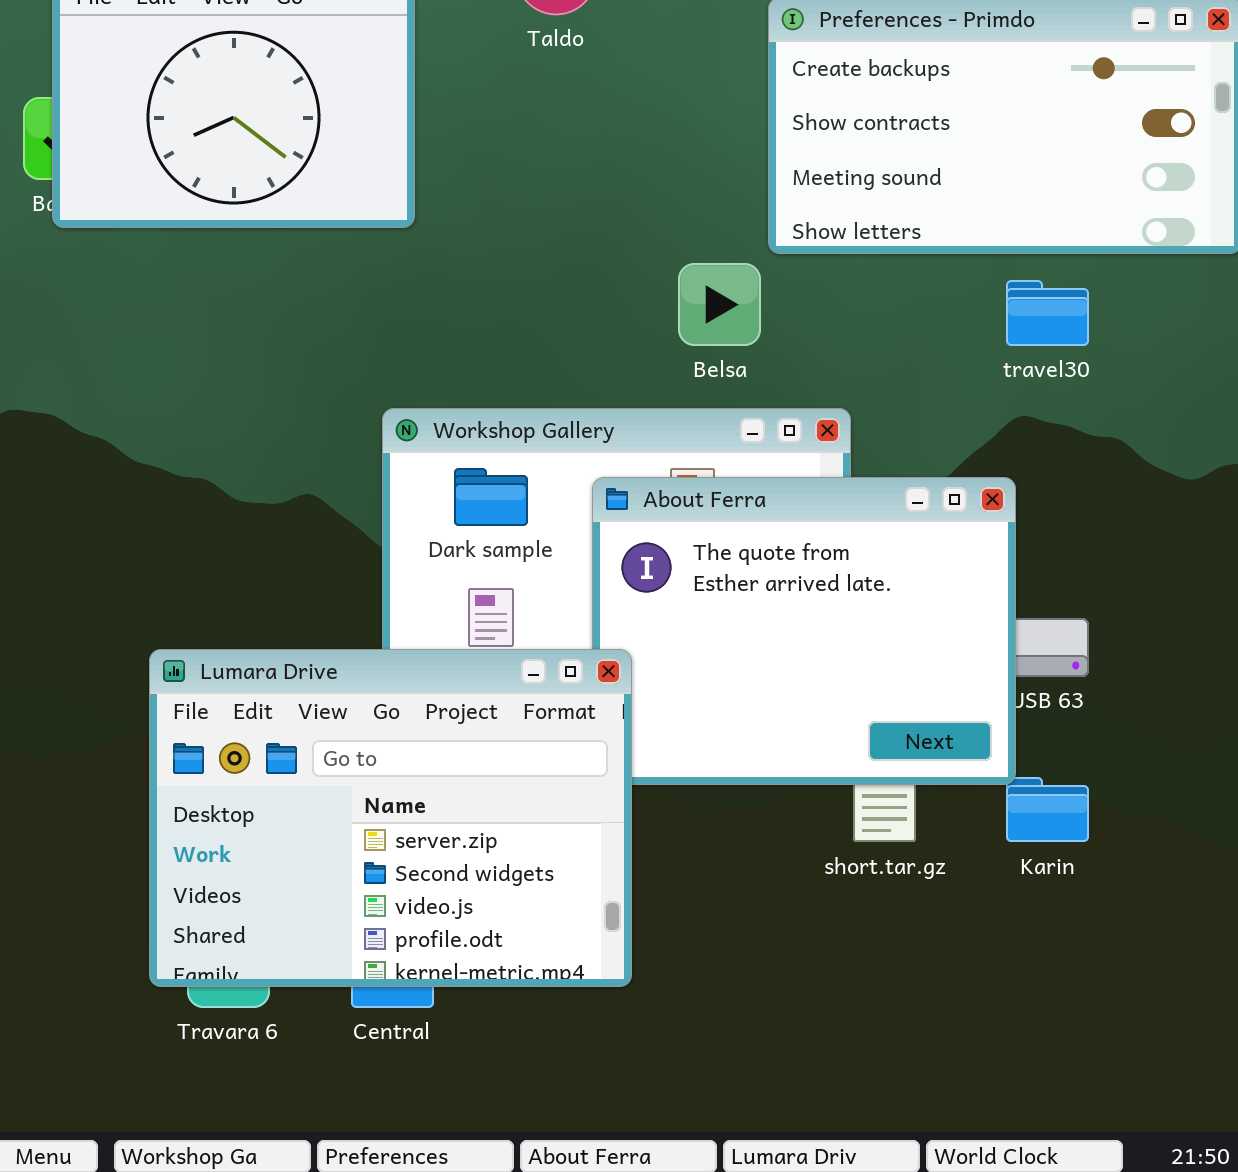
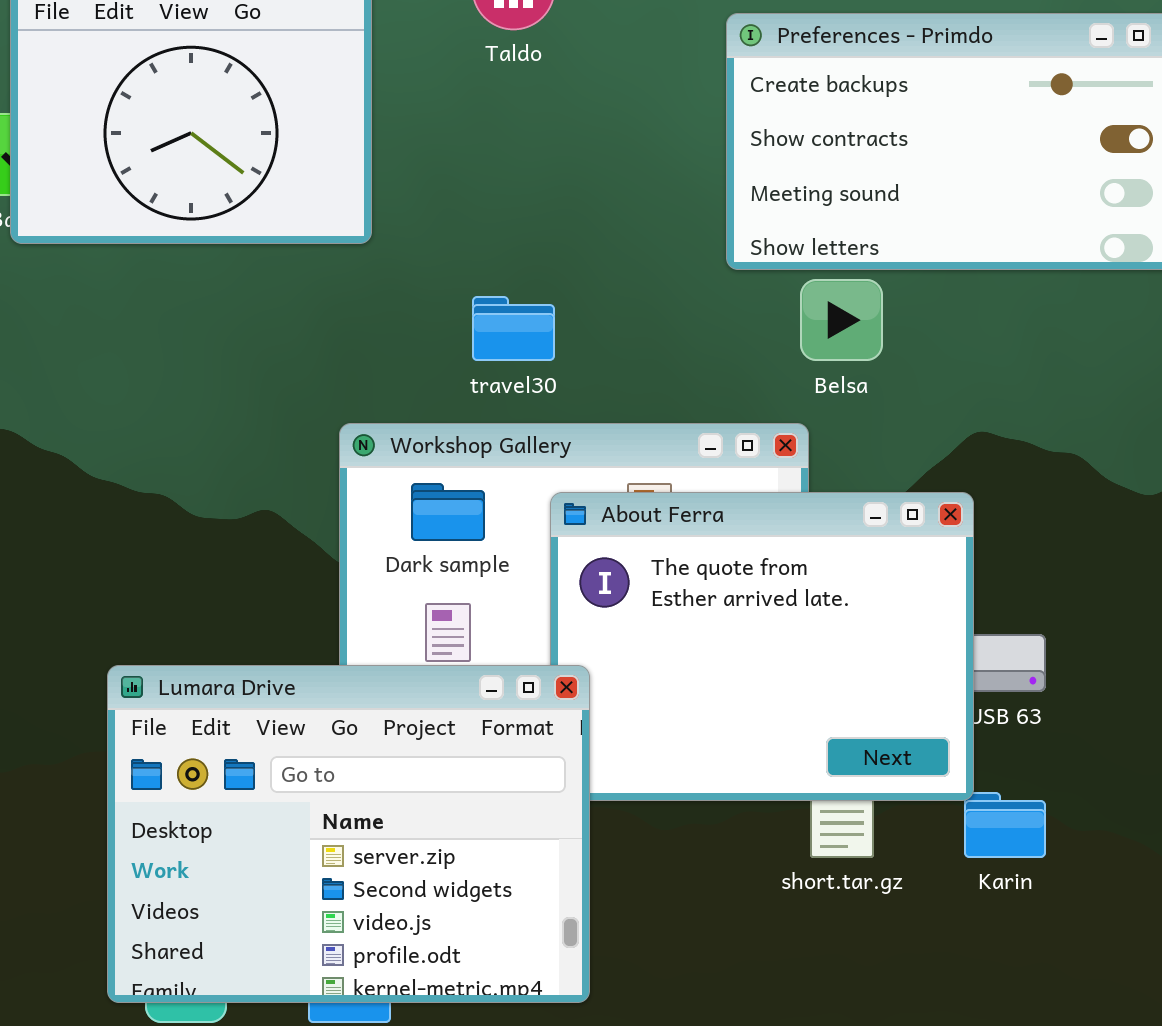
Belsa: [678,263,761,346] -> [800,279,883,361], moved
travel30: [1006,280,1089,346] -> [472,296,555,361], moved

